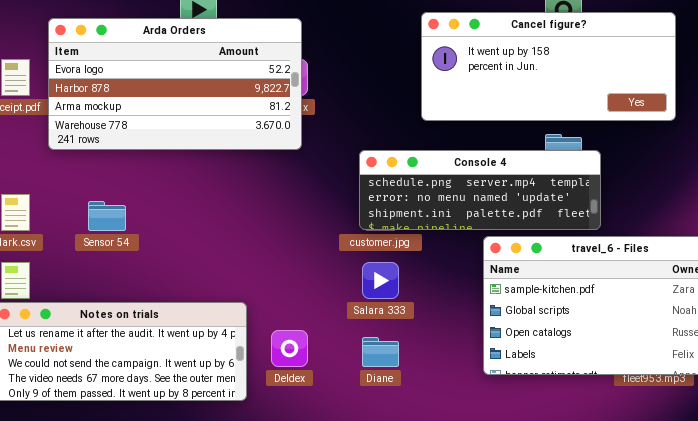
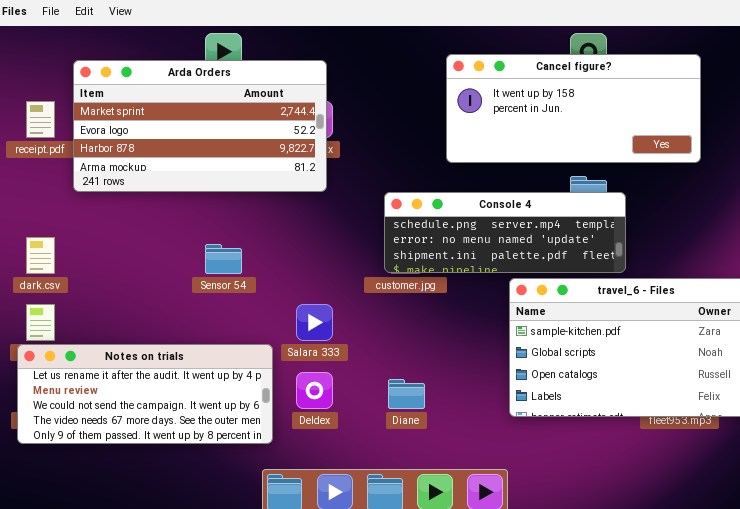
Arda Orders: [48,18,302,150] -> [73,60,327,192], scrolled up 1 row
Sensor 54: [88,201,126,231] -> [205,244,242,274], moved
Salara 333: [362,262,399,299] -> [296,304,333,341], moved

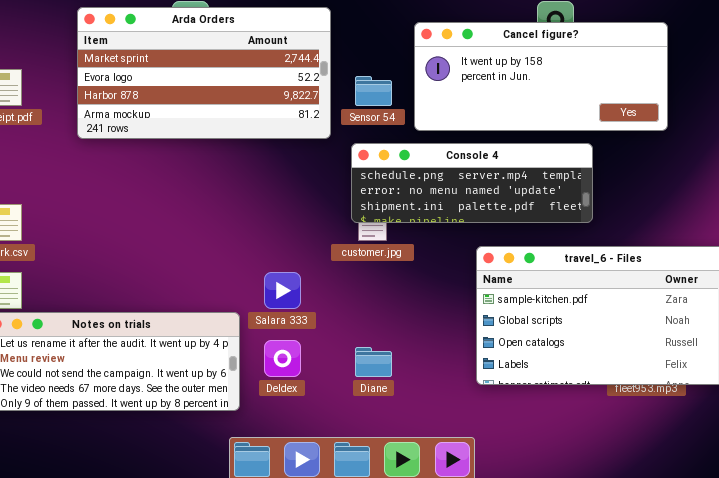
Arda Orders: [73,60,327,192] -> [77,7,331,139], moved
Console 4: [384,192,626,273] -> [351,143,593,223], moved
Sensor 54: [205,244,242,274] -> [355,76,392,106], moved

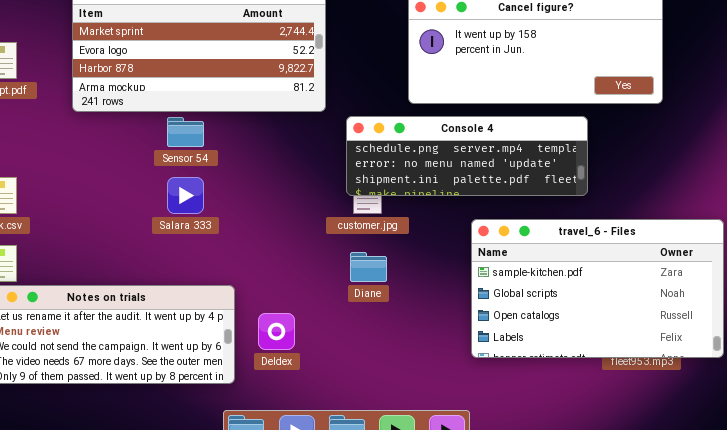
Sensor 54: [355,76,392,106] -> [167,117,204,147], moved
Salara 333: [264,272,301,309] -> [167,177,204,214], moved
Diane: [355,347,392,377] -> [350,252,387,282], moved

